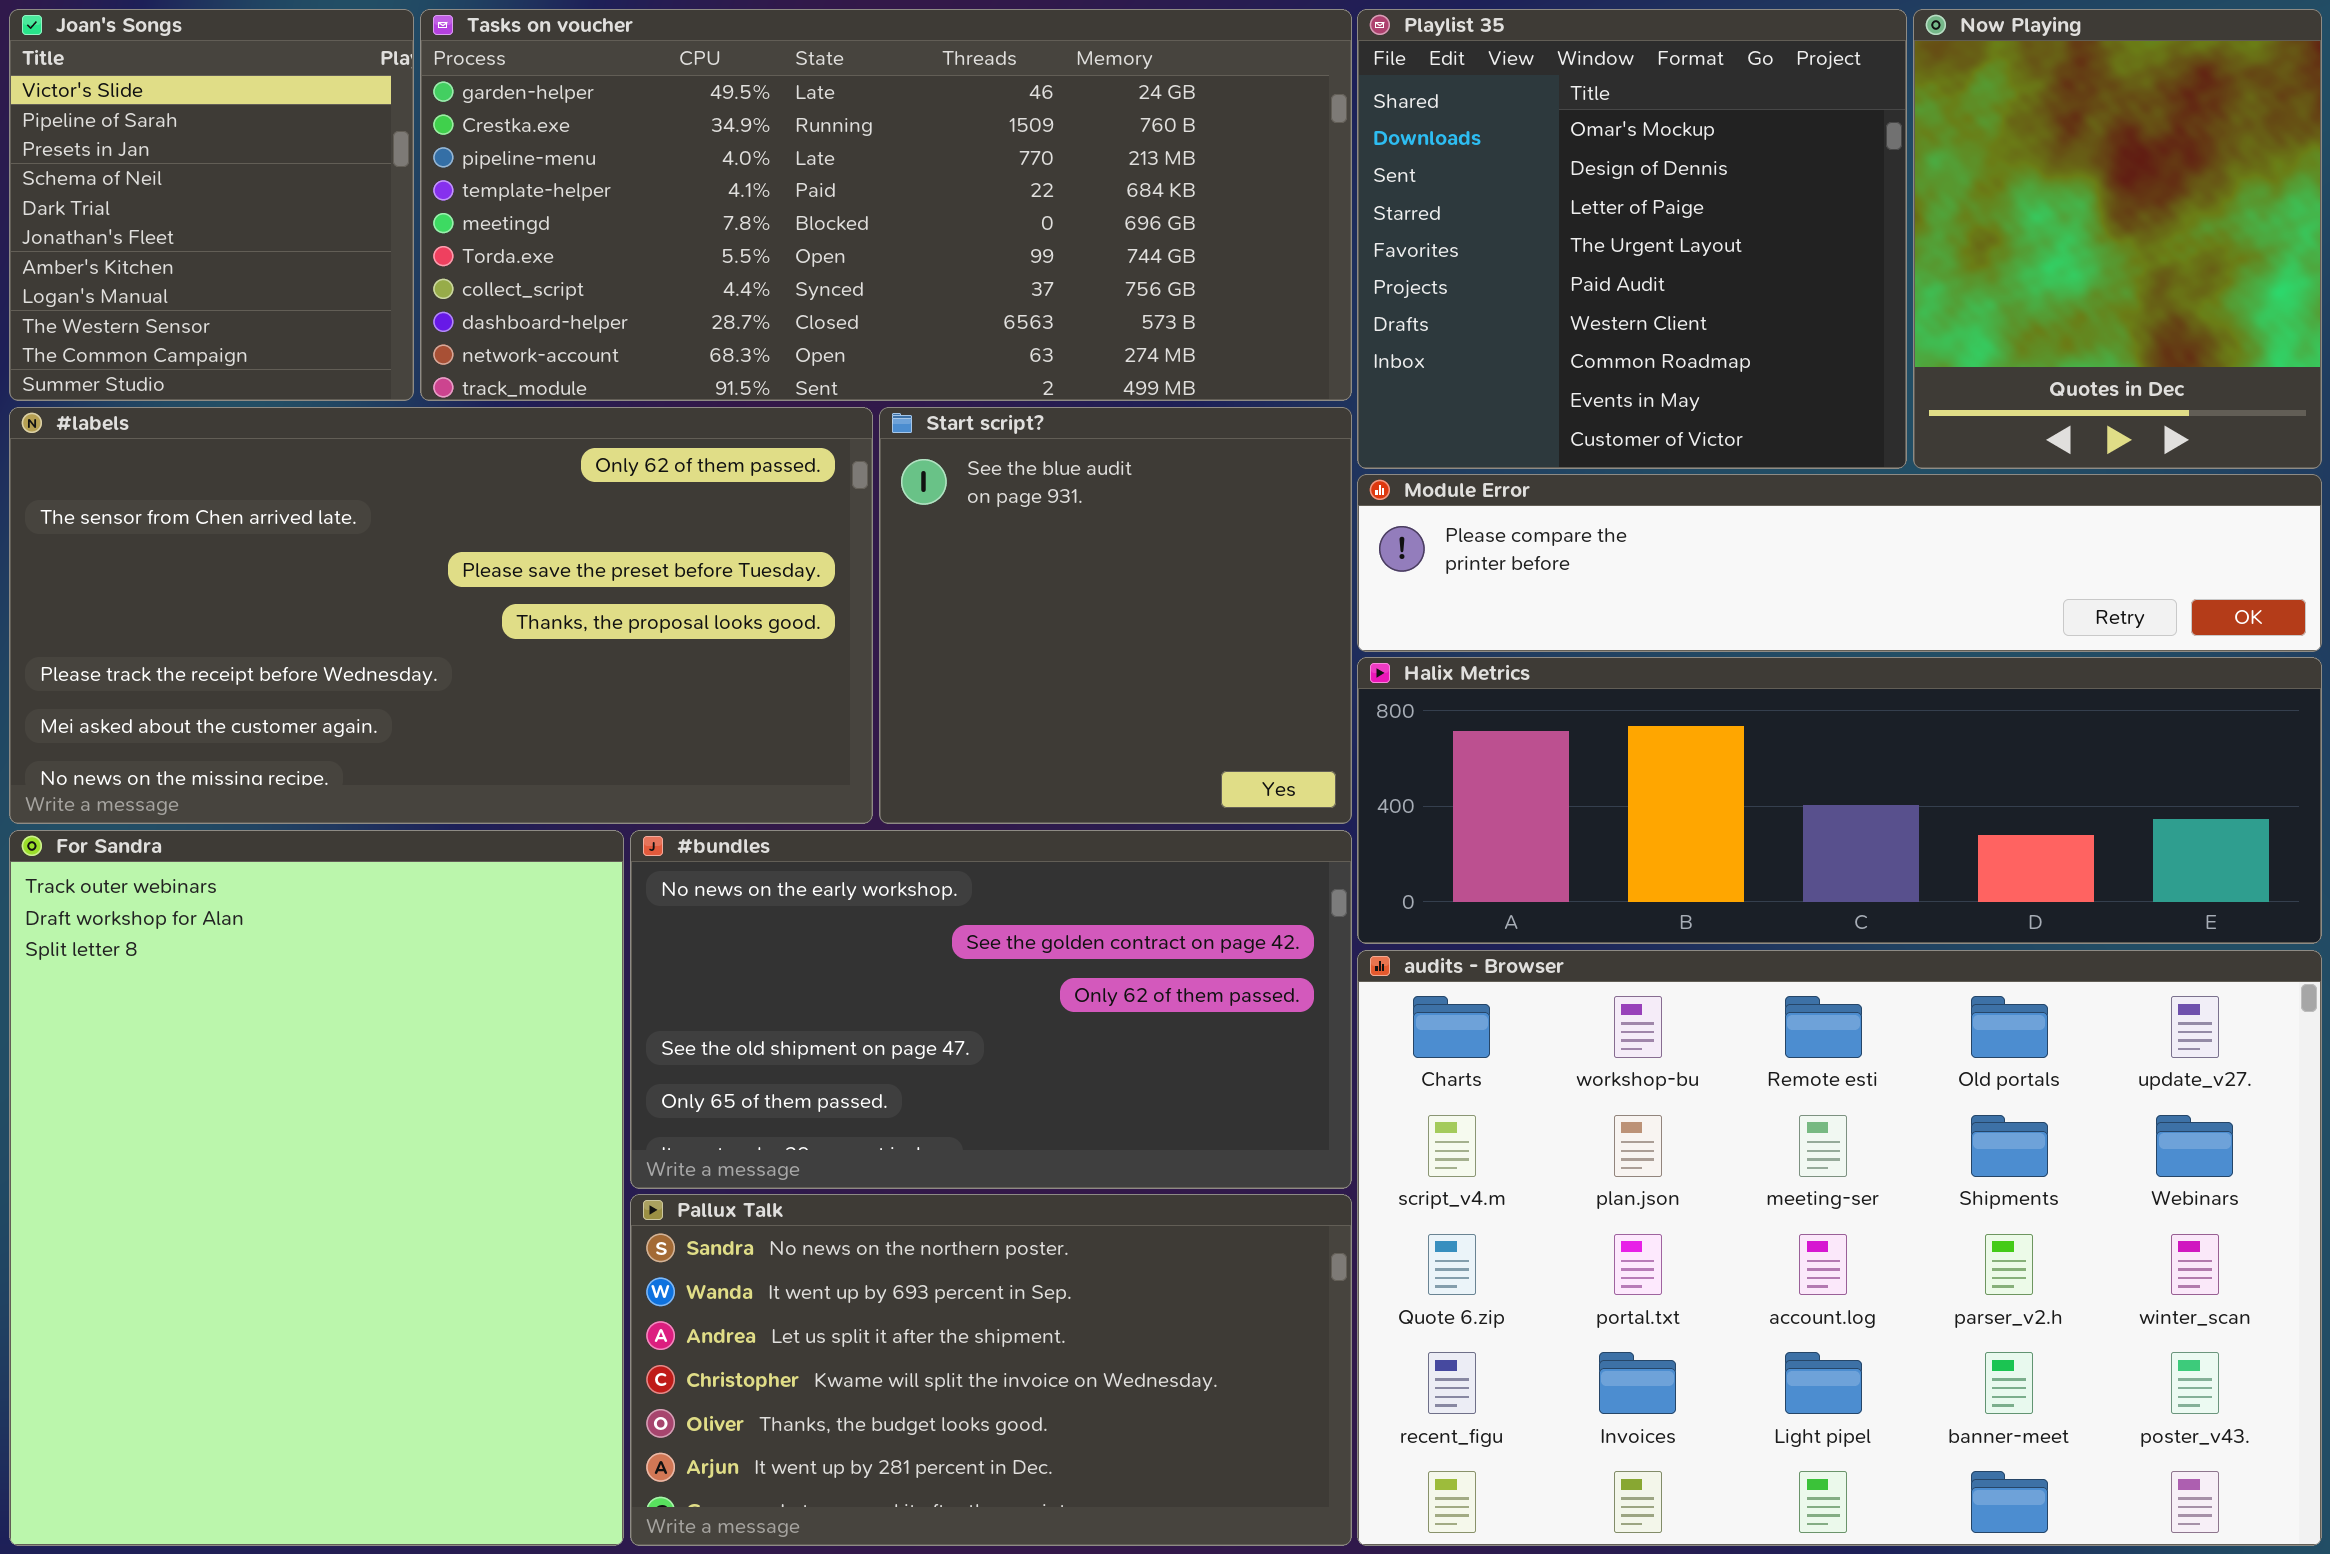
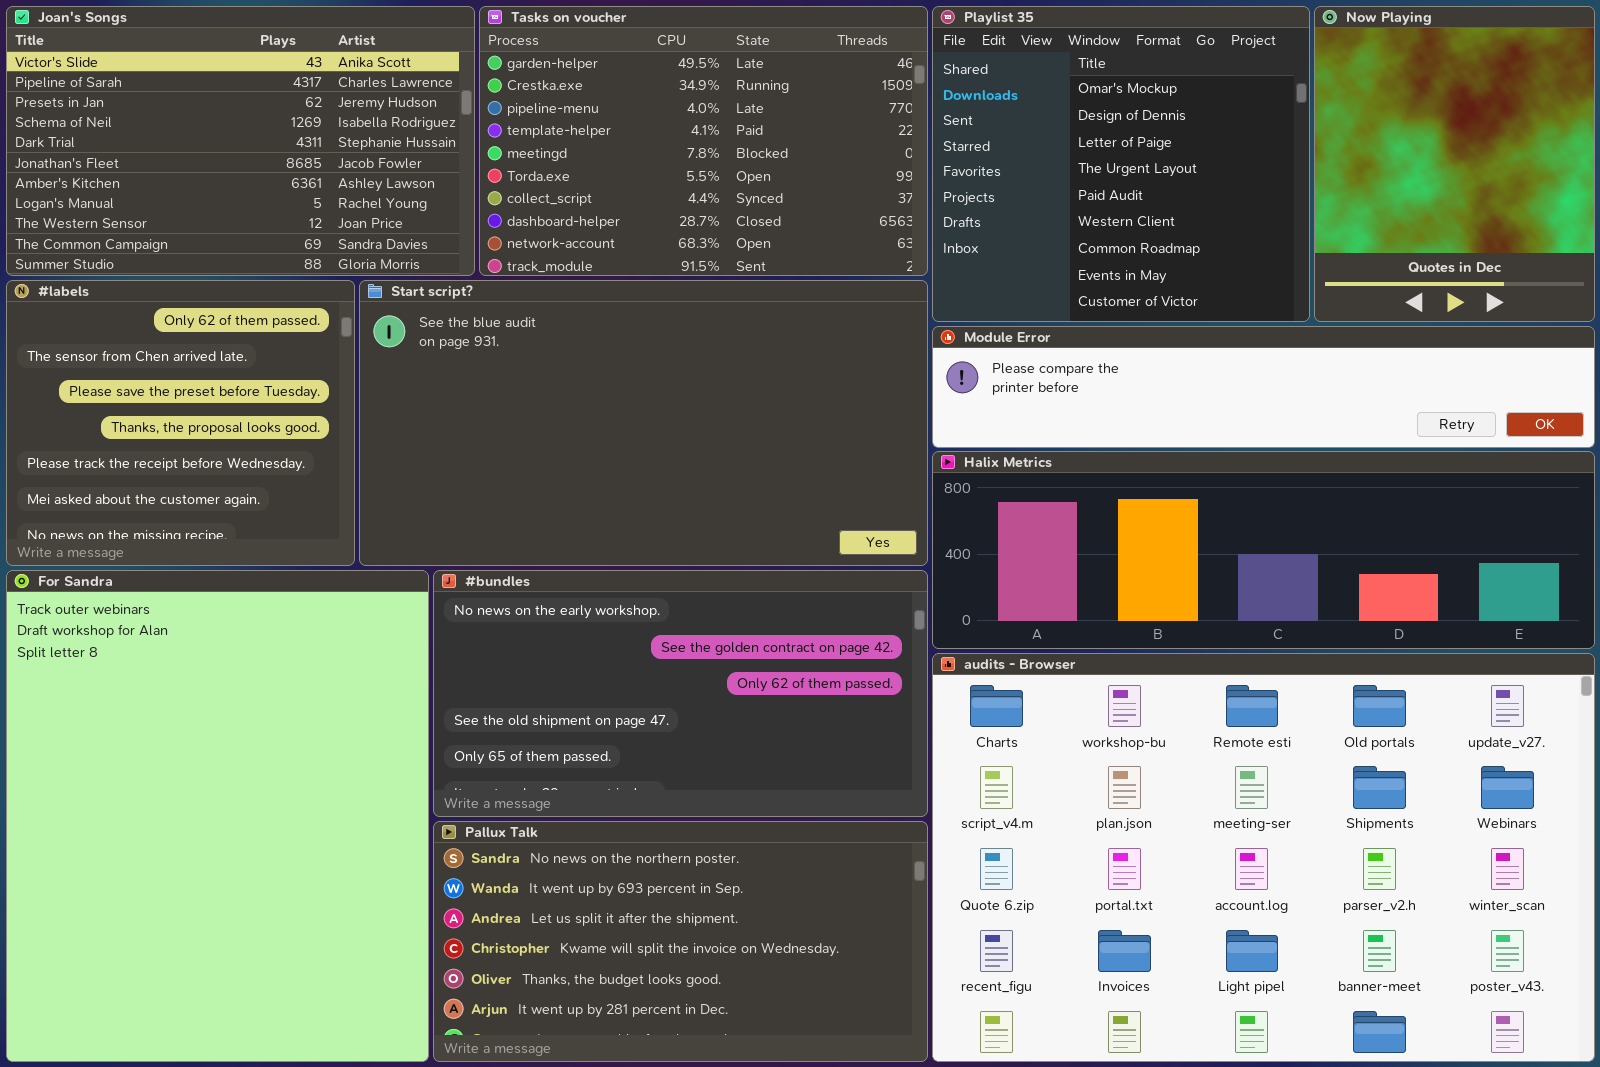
Joan's Songs: [9,9,414,401] -> [6,6,475,276], resized
Tasks on voucher: [420,9,1352,401] -> [479,6,928,276], resized
#labels: [9,407,873,824] -> [6,280,355,566], resized
Start script?: [879,407,1352,824] -> [359,280,928,566], resized

